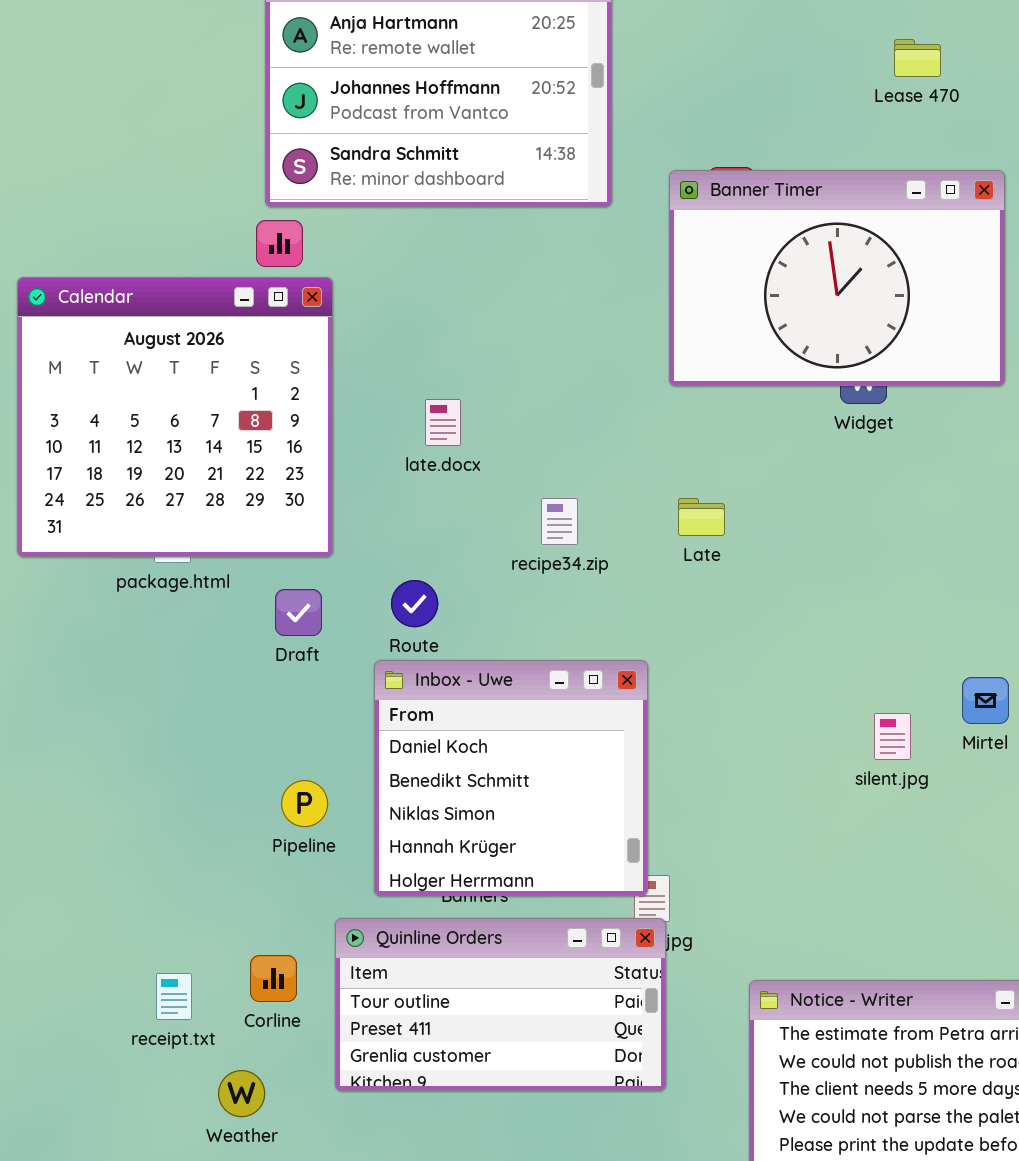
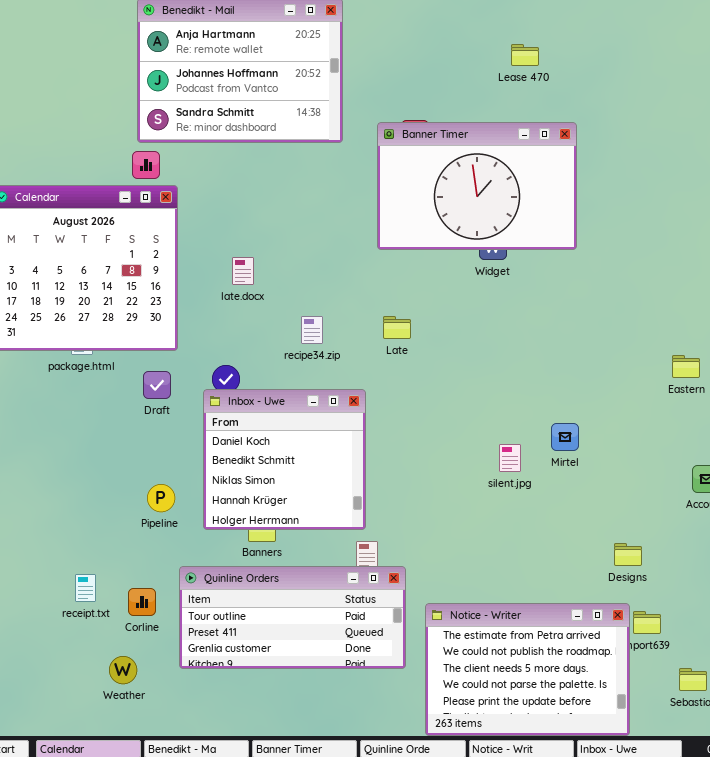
Inbox - Uwe: [374,660,648,896] -> [203,389,366,530], moved
Quinline Orders: [335,918,666,1091] -> [179,566,406,669], resized
receipt.txt: [156,973,192,1020] -> [75,574,96,602], moved

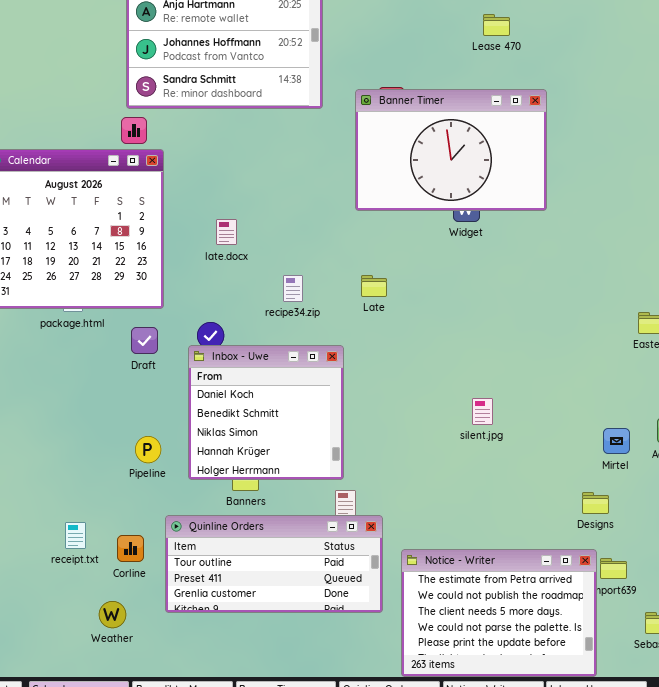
Mirtel: [551,423,579,451] -> [603,428,630,454], moved

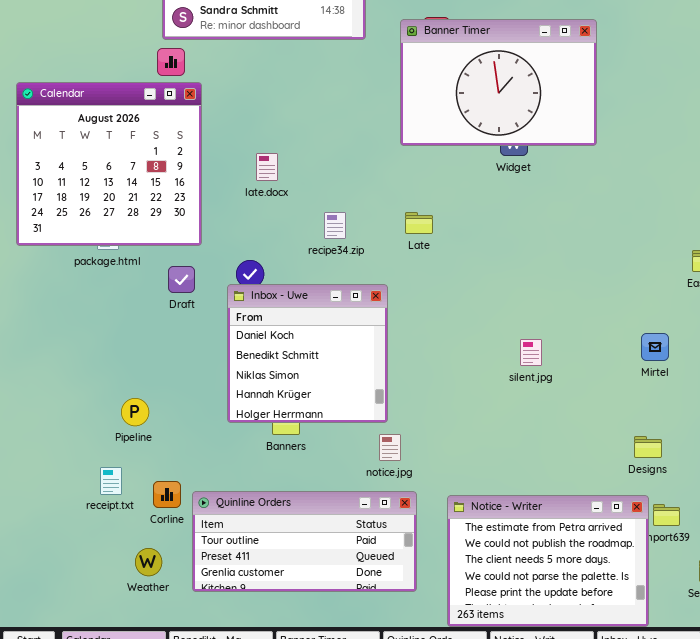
Mirtel: [603,428,630,454] -> [641,333,669,361], moved
Pipeline: [135,436,161,463] -> [121,398,149,426], moved
Quinline Orders: [165,515,383,613] -> [192,491,417,592], moved

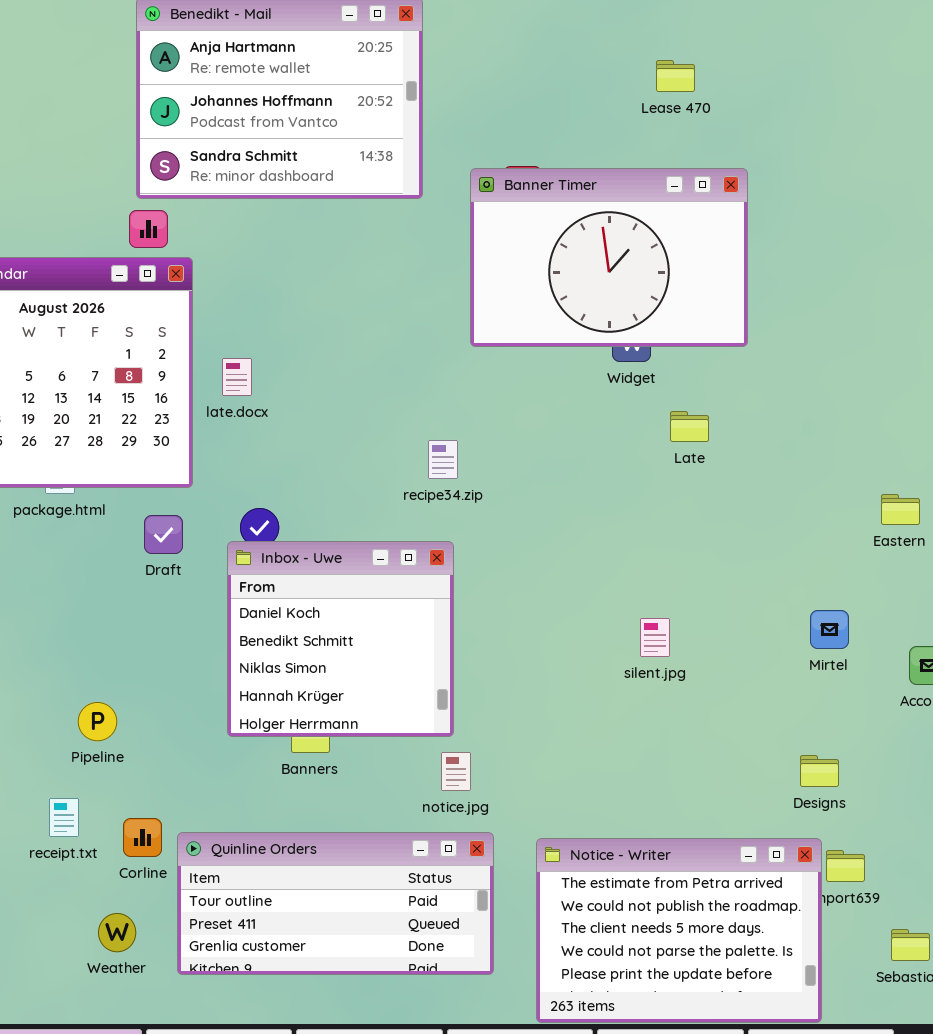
late.docx: [256,153,278,181] -> [222,358,252,396], moved
recipe34.zip: [324,212,346,239] -> [428,440,458,479], moved
Late: [405,212,433,234] -> [670,411,709,442], moved

